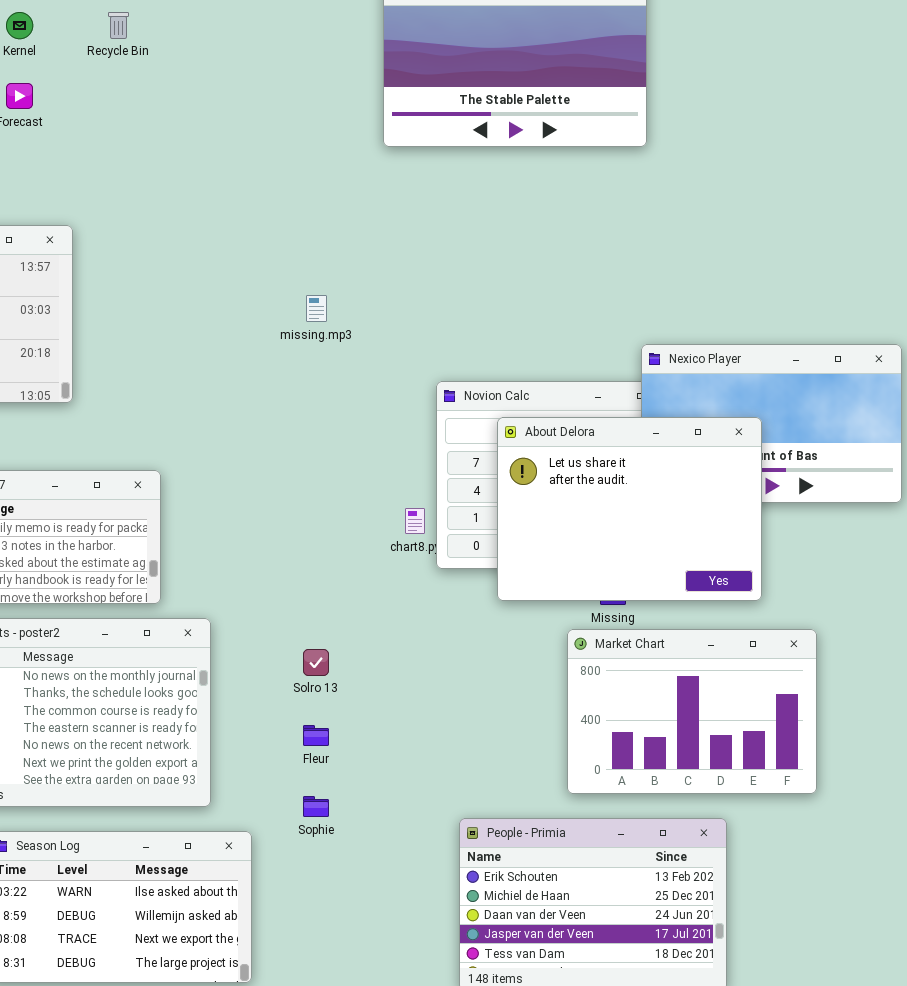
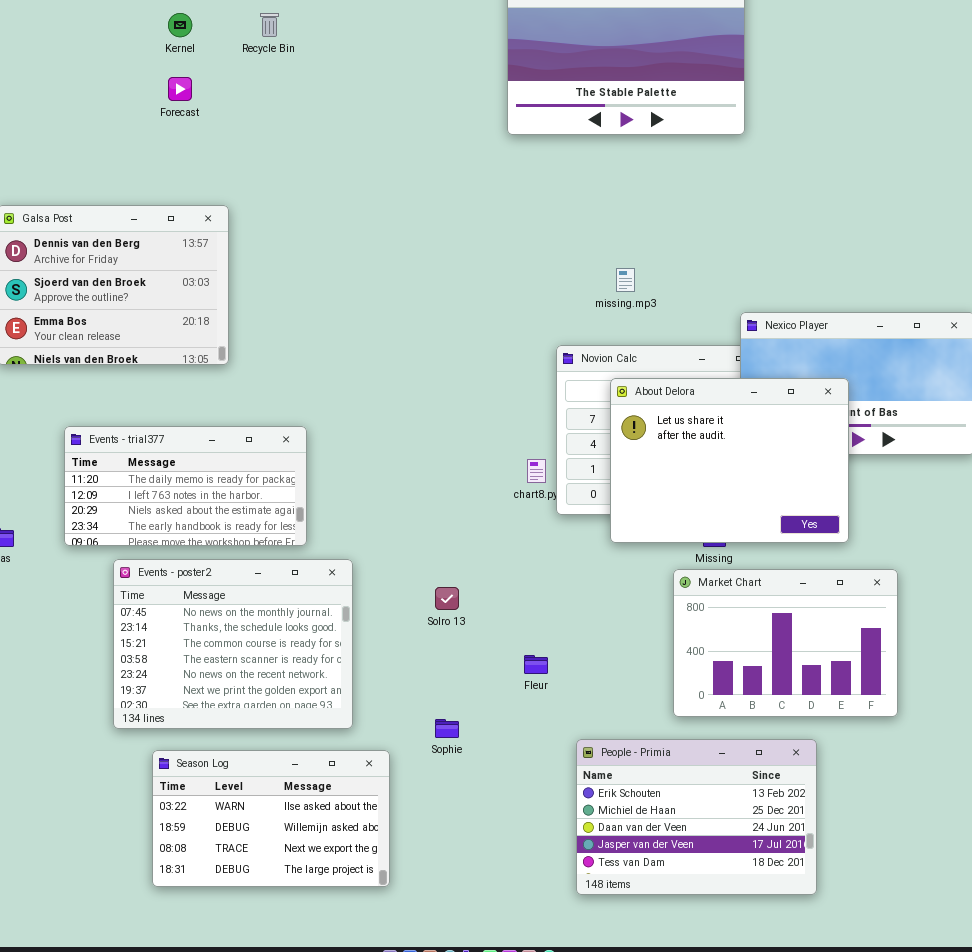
missing.mp3: [306,295,327,322] -> [616,268,635,292], moved
Fleur: [303,725,329,746] -> [524,655,548,674], moved

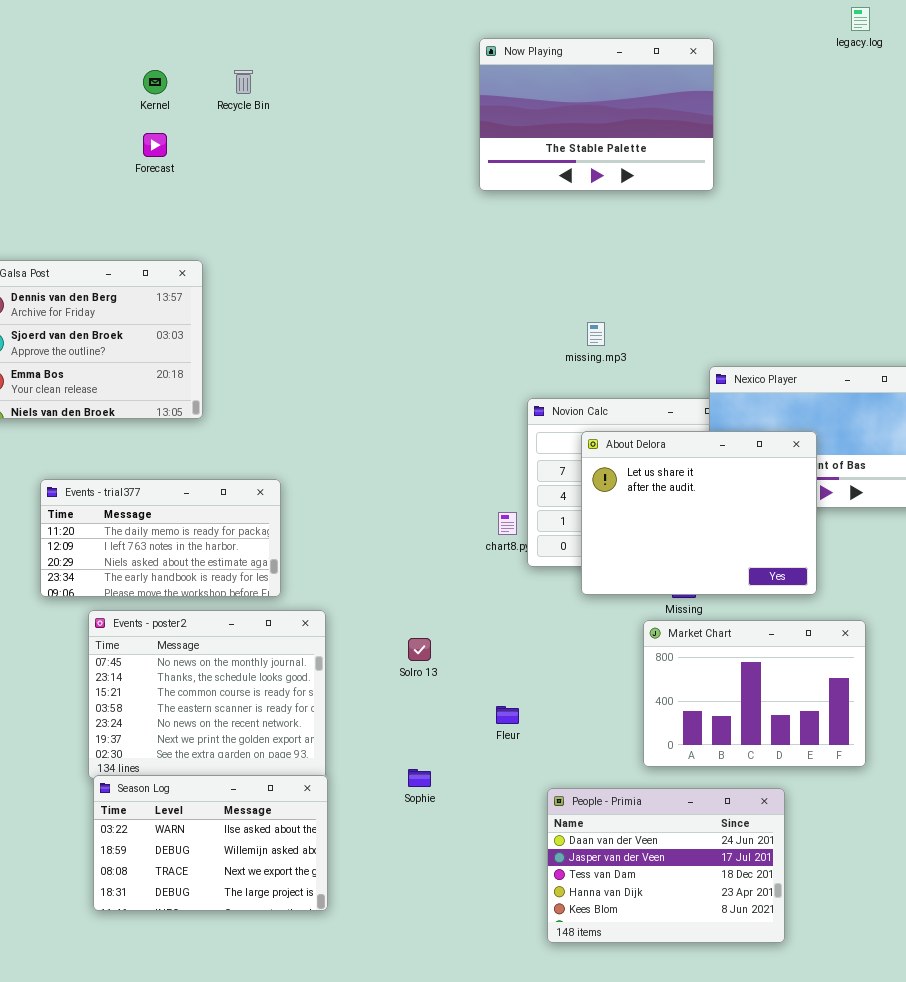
People - Primia: [576,739,817,895] -> [547,788,785,943], scrolled down 2 rows
Season Log: [152,750,390,887] -> [93,775,328,911], moved

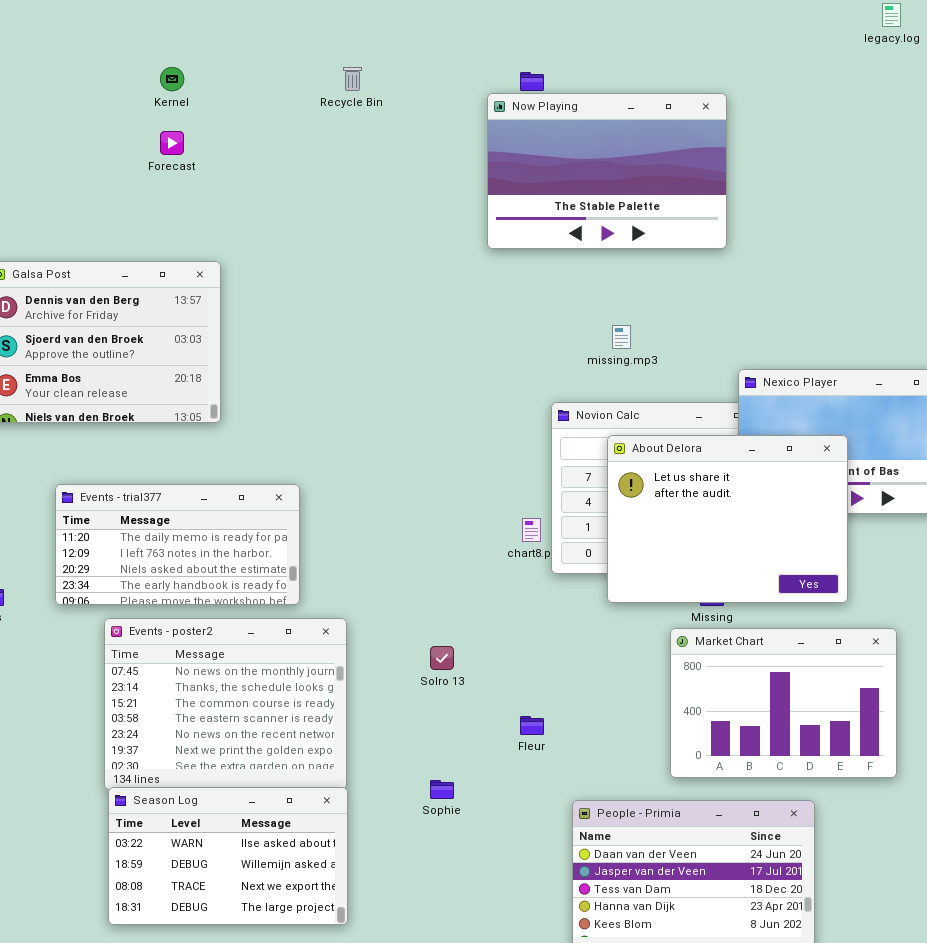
Now Playing: [479,38,714,191] -> [487,93,727,249], moved
Recycle Bin: [234,70,253,94] -> [343,67,362,91], moved

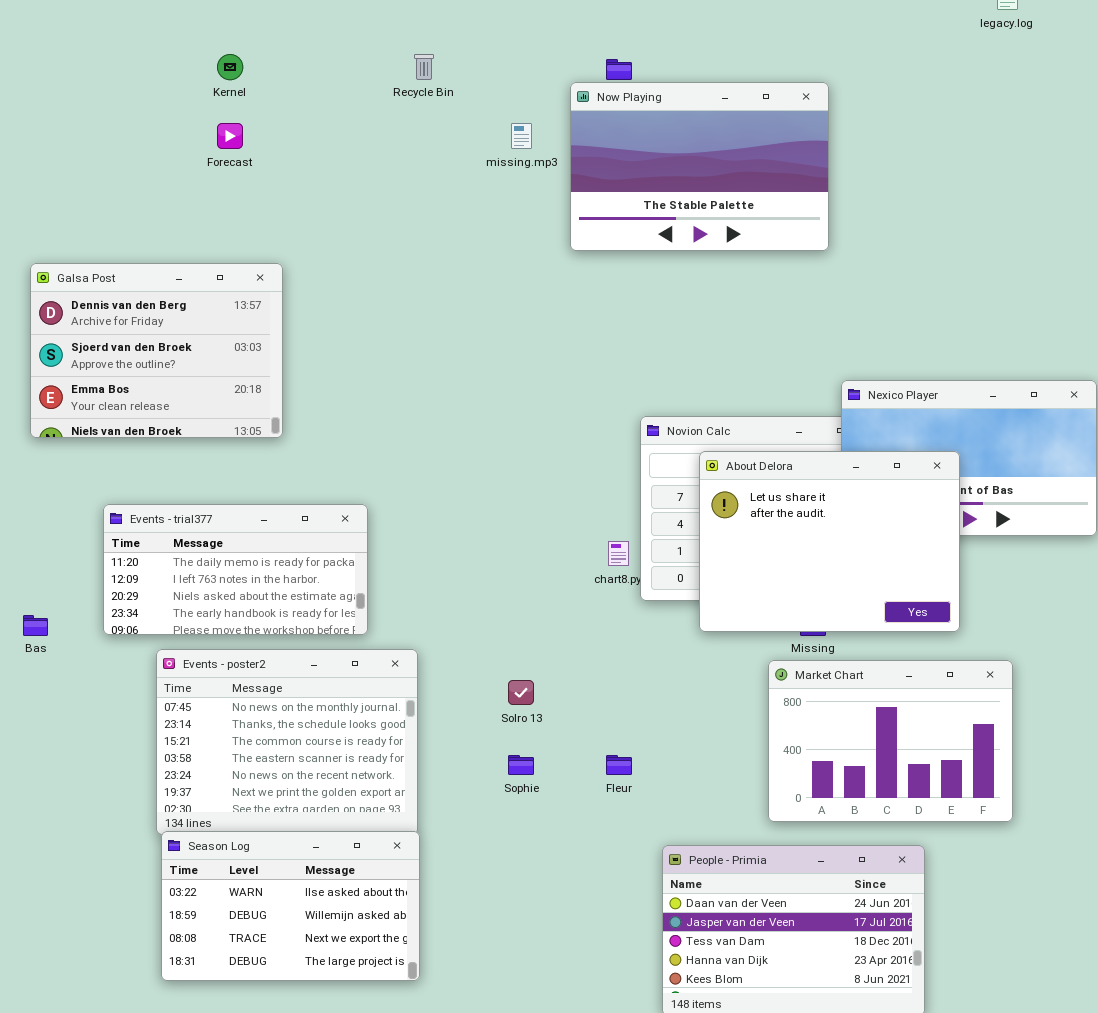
missing.mp3: [612,325,631,349] -> [511,123,532,149], moved
Sophie: [430,780,454,799] -> [508,755,534,775], moved

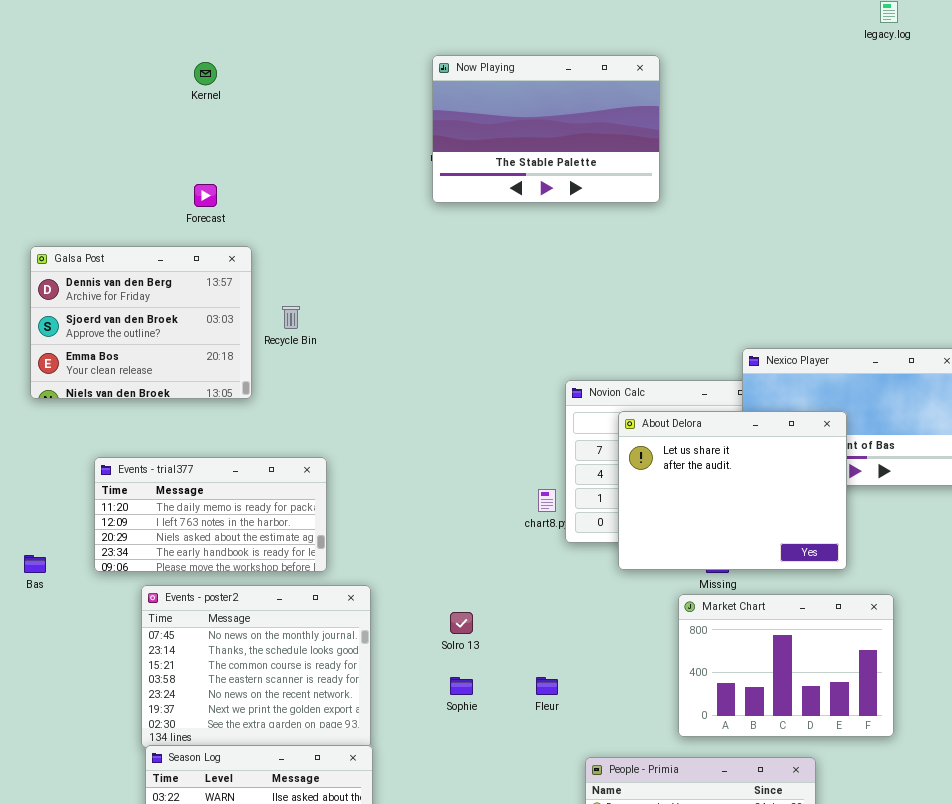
Recycle Bin: [414,54,434,80] -> [282,306,300,329], moved
Now Playing: [570,82,829,251] -> [432,55,660,203], moved
Forecast: [217,123,243,149] -> [194,184,217,207], moved

